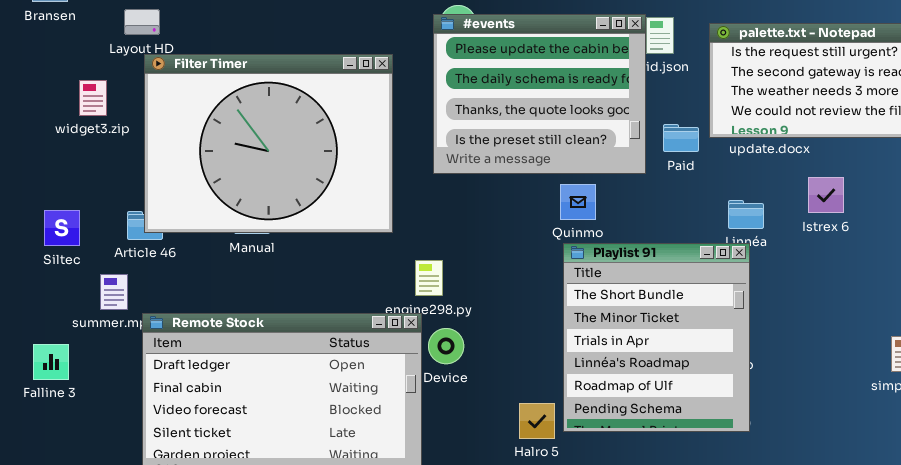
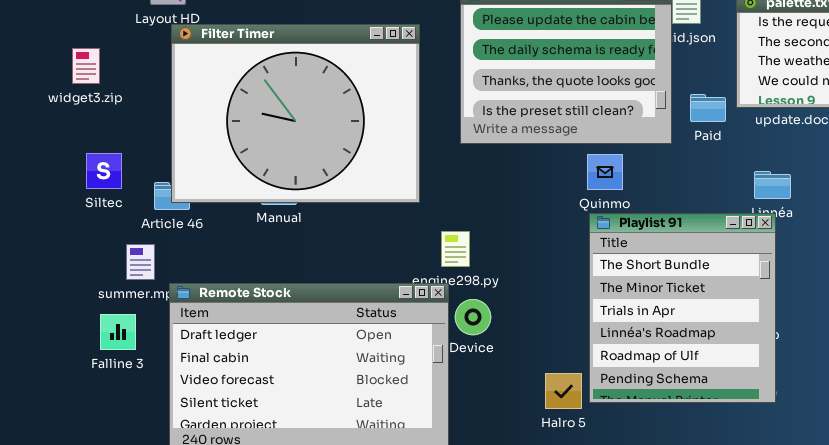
widget3.zip: [79,80,107,116] -> [72,48,100,84], moved
Siltec: [44,210,80,246] -> [86,153,122,189], moved
Falline 3: [33,344,69,380] -> [100,314,136,350], moved

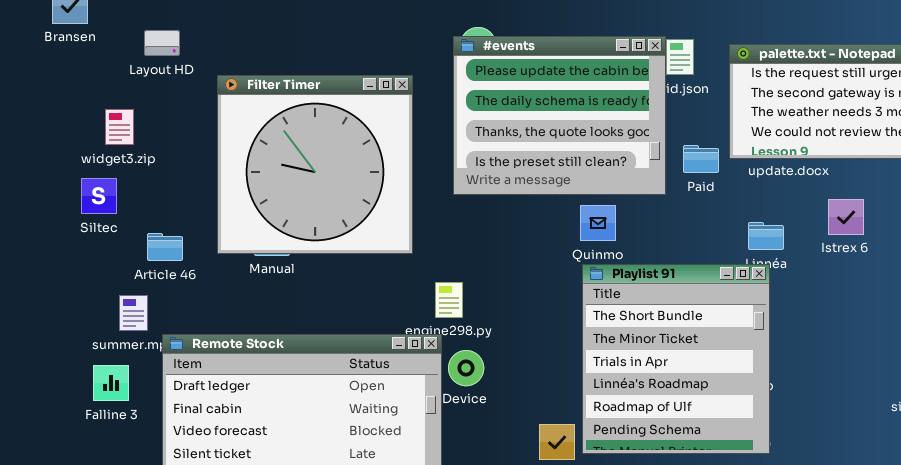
Filter Timer: [171,24,420,203] -> [217,75,413,254], resized
widget3.zip: [72,48,100,84] -> [105,109,134,145], moved
Siltec: [86,153,122,189] -> [81,178,117,214], moved

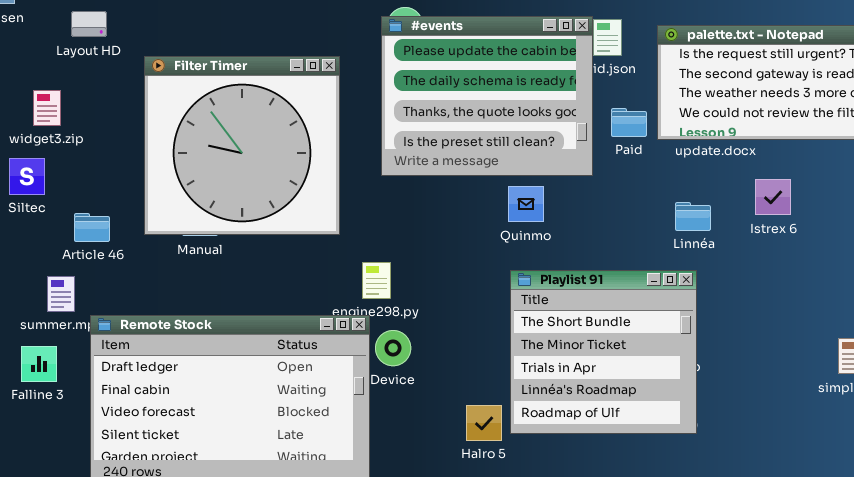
Paid: [683,145,719,173] -> [611,108,647,137], moved
Playlist 91: [582,264,770,454] -> [510,270,697,434], resized

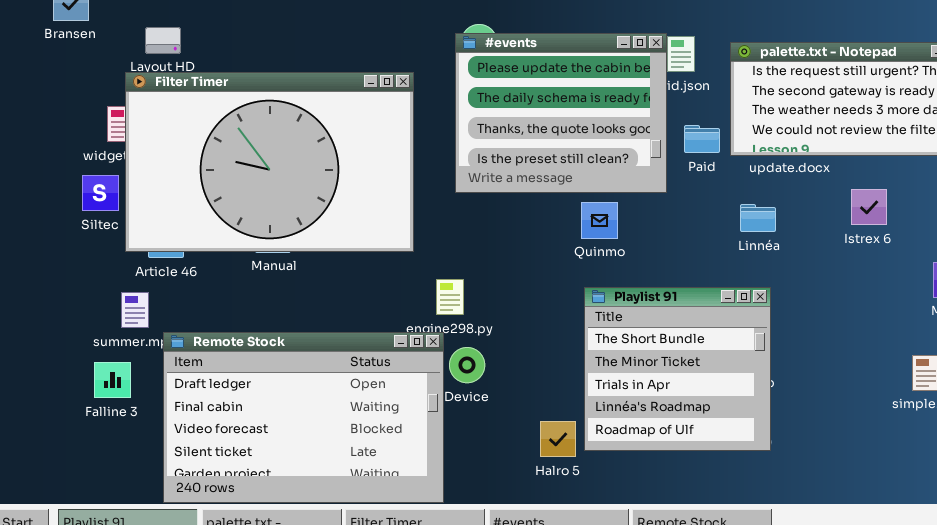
Filter Timer: [144,56,340,235] -> [125,72,414,252], resized
Istrex 6: [755,179,791,215] -> [851,189,887,225], moved
Linnéa: [675,202,711,231] -> [740,204,776,232], moved

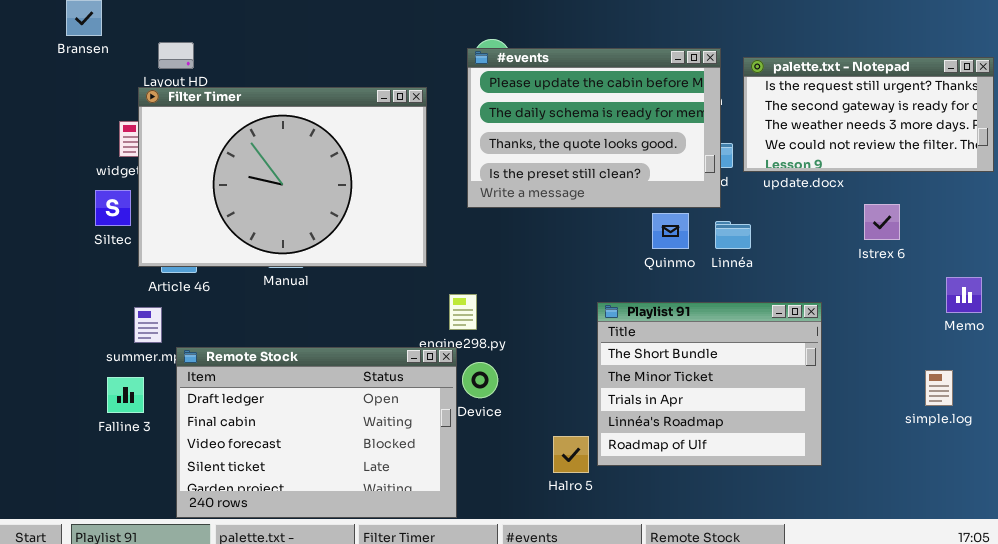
#events: [455,33,667,193] -> [467,48,721,208], resized
Quinmo: [581,202,618,239] -> [652,213,689,249], moved
Linnéa: [740,204,776,232] -> [715,221,751,249], moved
Playlist 91: [584,287,771,451] -> [597,302,822,466], resized

